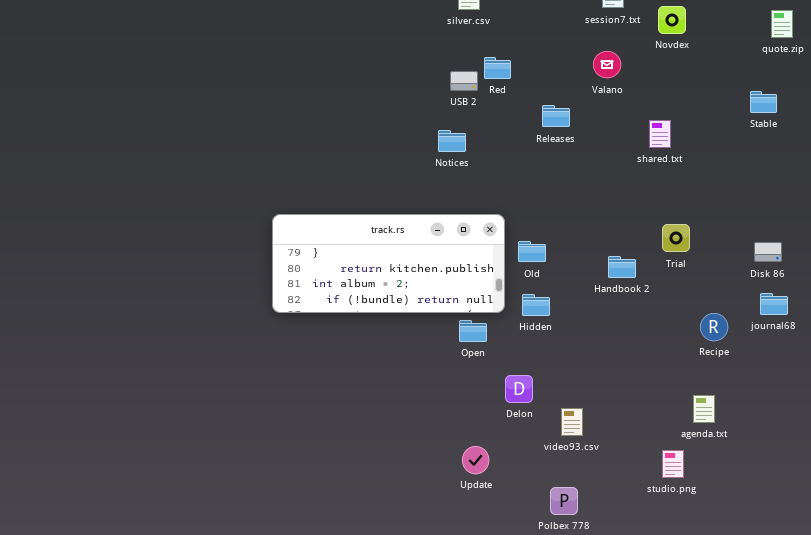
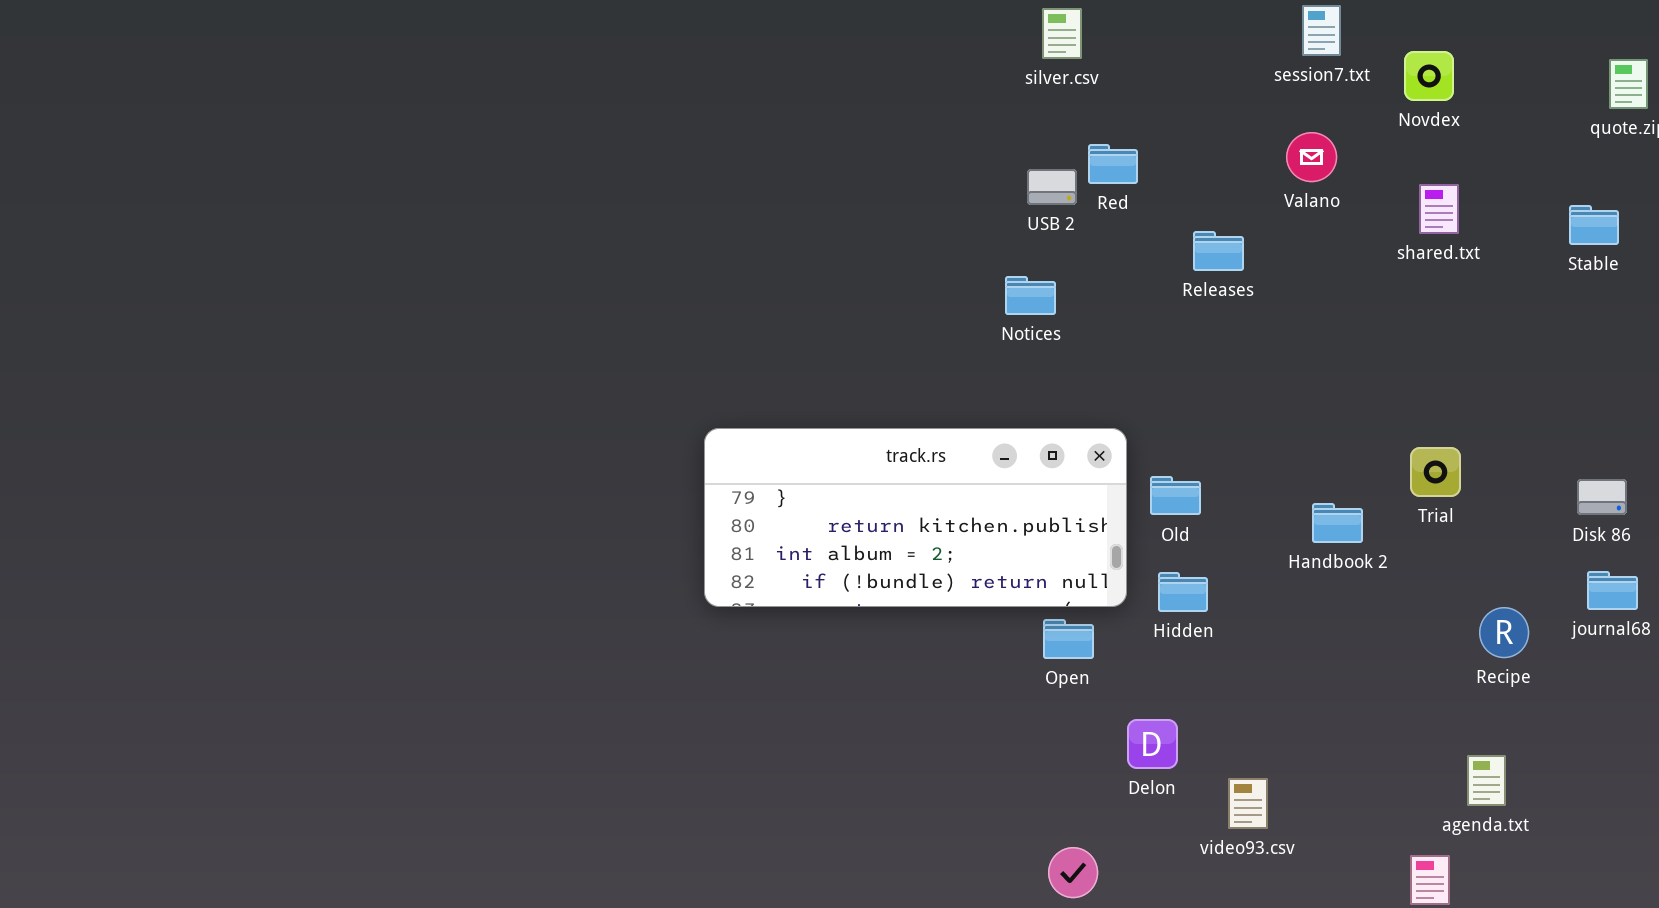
shared.txt: [649,120,671,148] -> [1419,184,1459,234], moved

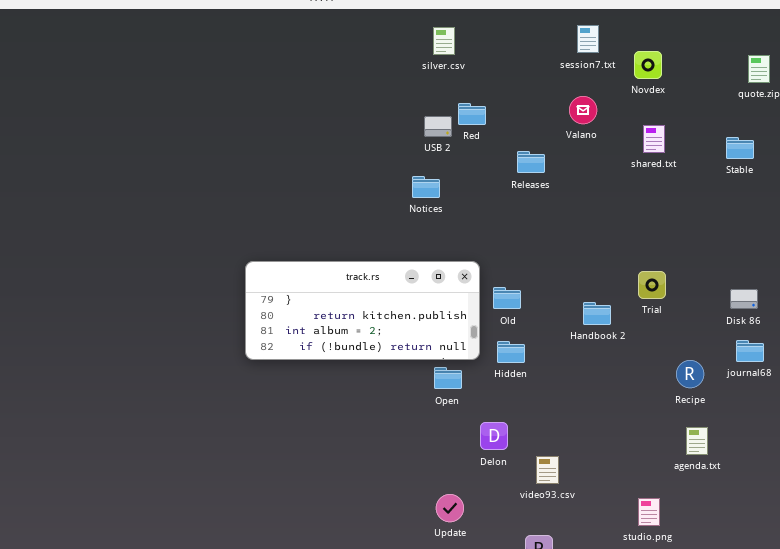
agenda.txt: [1467,755,1506,806] -> [686,427,708,455], moved

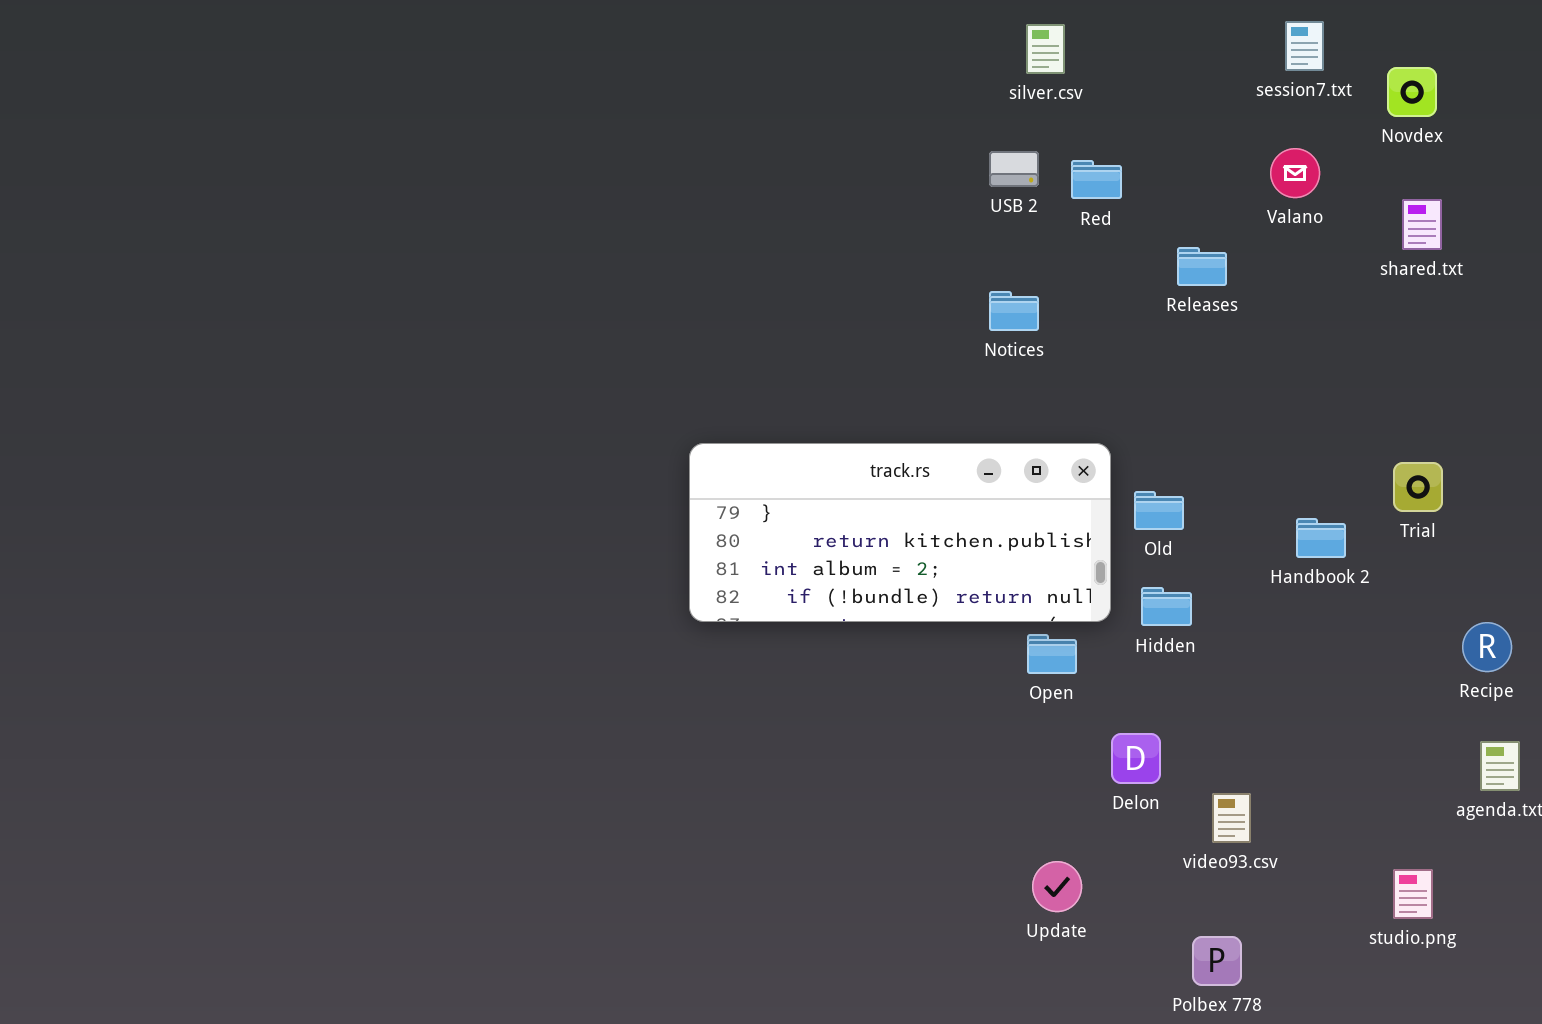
USB 2: [424,116,452,137] -> [989,151,1039,187], moved

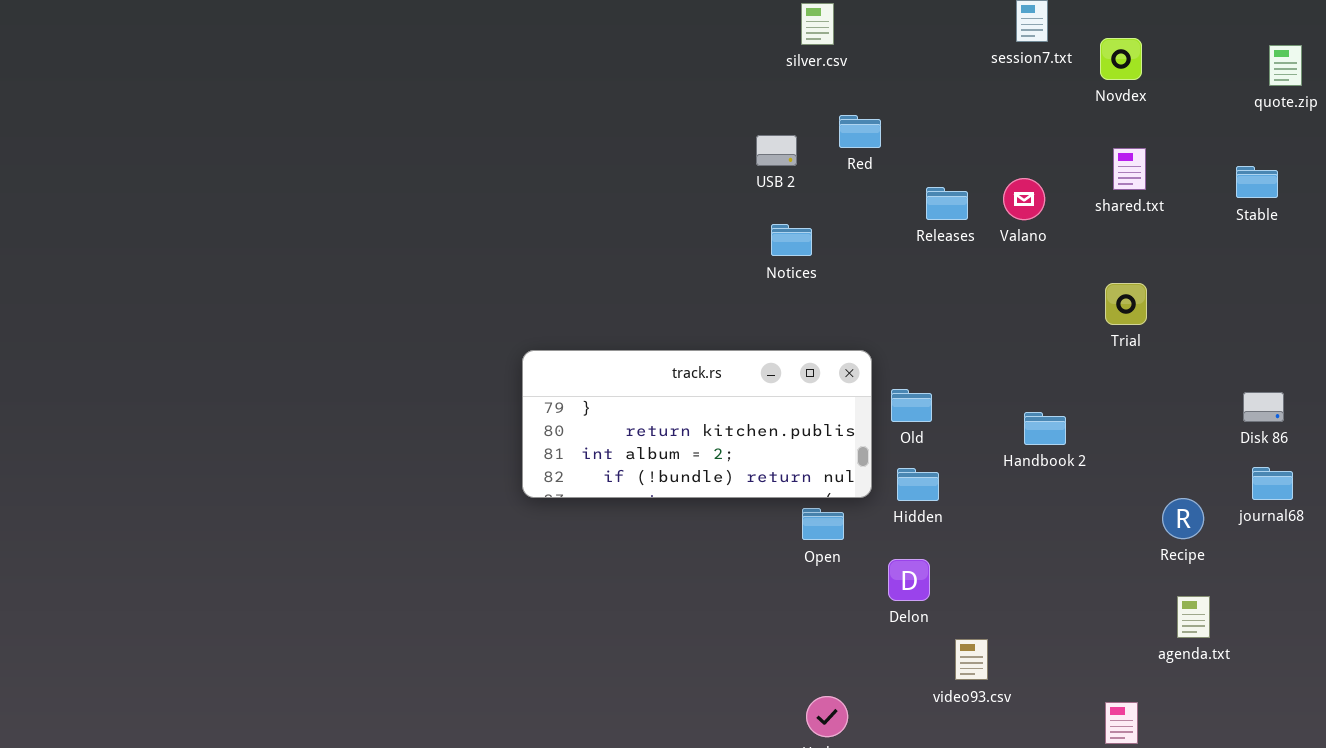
Valano: [1270,148,1320,198] -> [1003,178,1045,220], moved
USB 2: [989,151,1039,187] -> [756,135,797,166], moved
Trial: [1393,462,1443,512] -> [1105,283,1147,325], moved
Delon: [1111,733,1161,784] -> [888,559,930,601], moved

